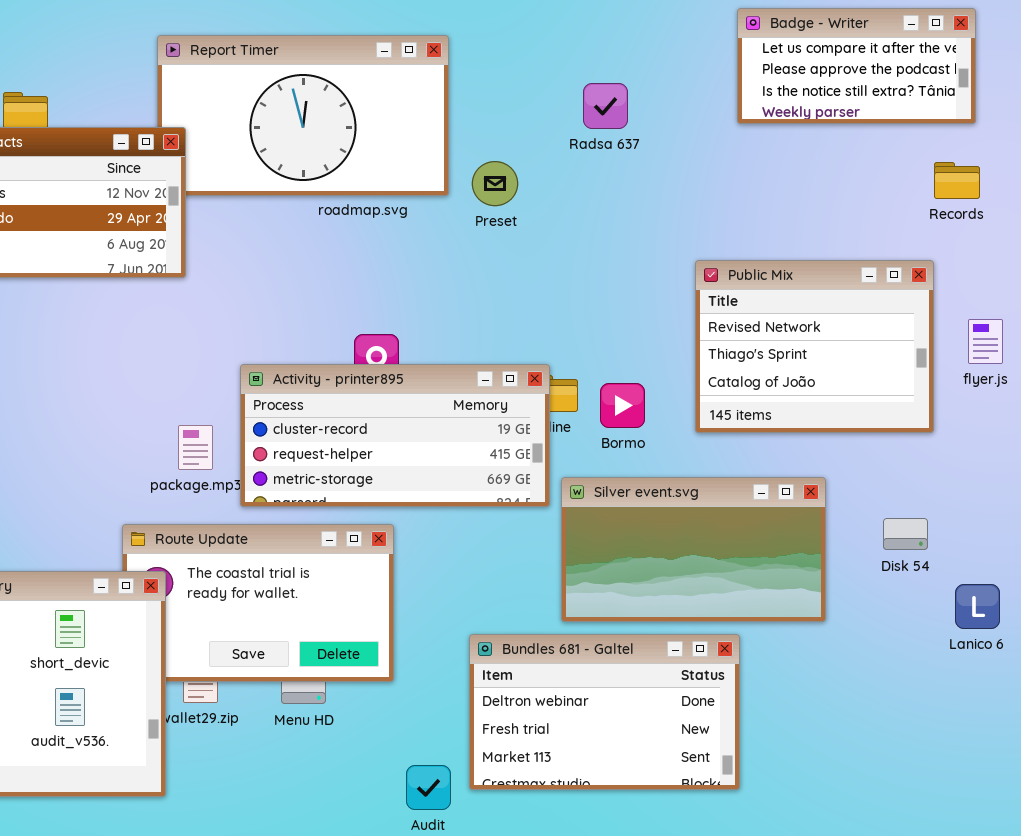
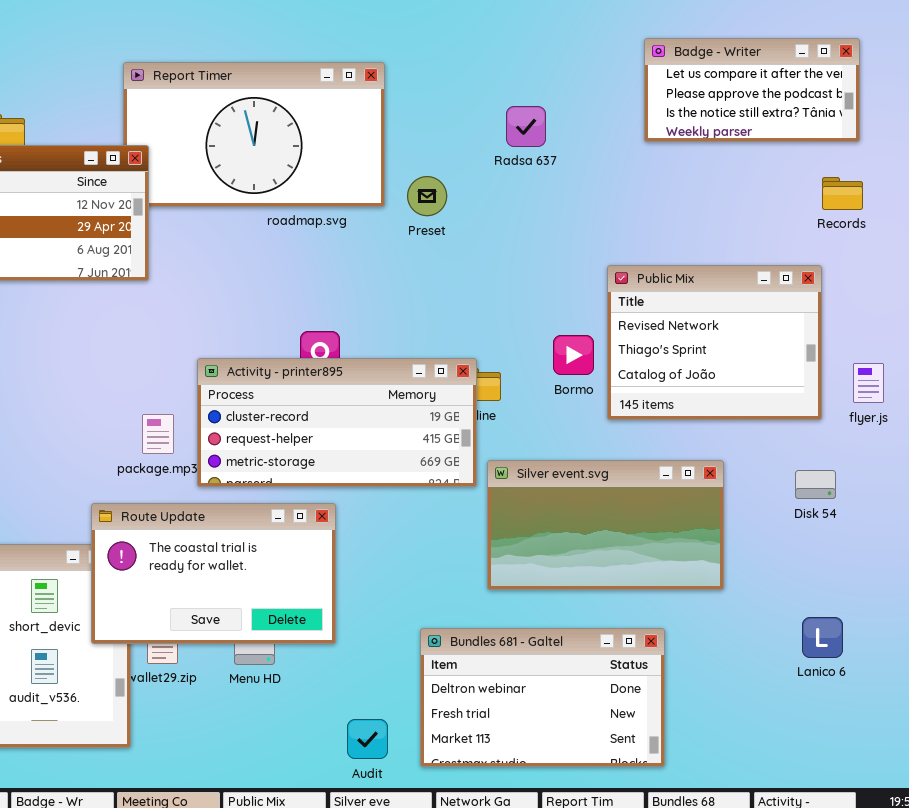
flyer.js: [968,319,1003,364] -> [853,363,884,403], moved
Bormo: [600,383,645,428] -> [553,335,594,375], moved
Disk 54: [883,518,928,550] -> [795,470,836,499], moved
Route Update: [122,524,394,682] -> [91,503,336,644], raised
Lanico 6: [955,584,1000,629] -> [802,617,843,658], moved
Bundles 681 - Galtel: [469,634,740,790] -> [420,628,665,767], moved

